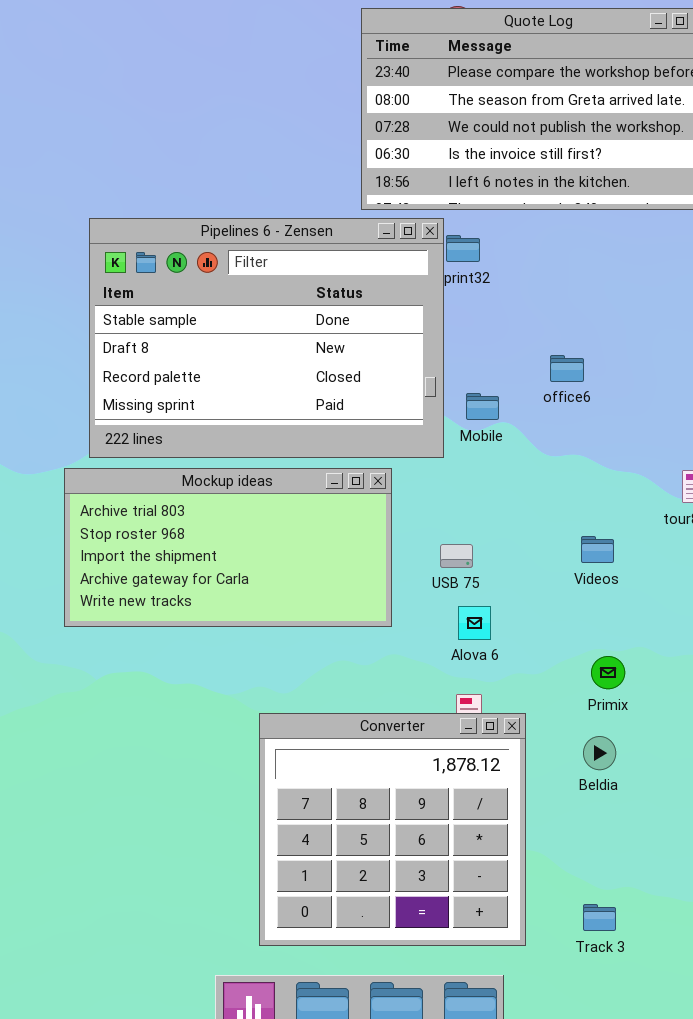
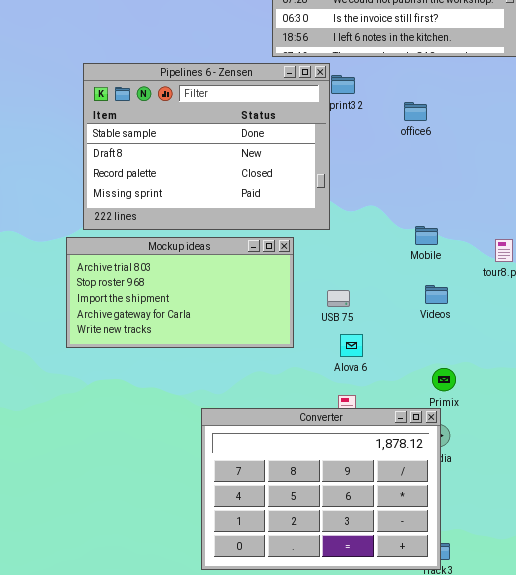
office6: [550,355,584,382] -> [404,102,427,121], moved
Mobile: [466,393,499,420] -> [415,226,438,245], moved
Converter: [259,713,526,946] -> [201,408,441,570], resized

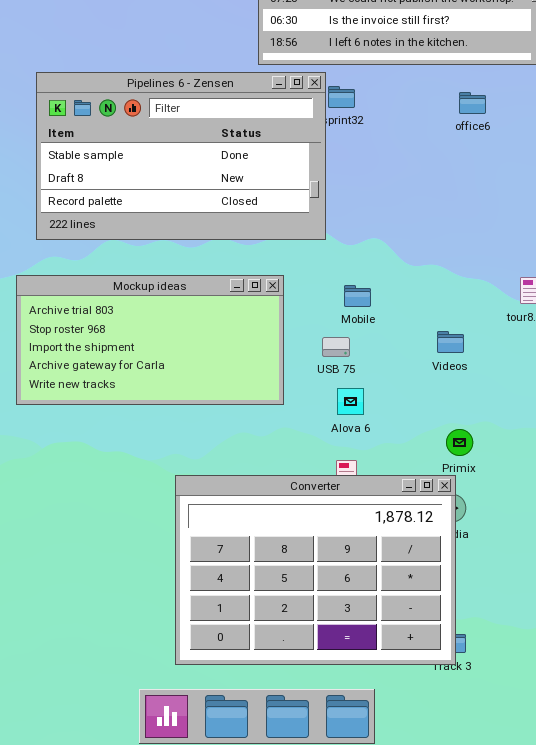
Pipelines 6 - Zensen: [83,63,330,230] -> [36,72,326,240], resized
office6: [404,102,427,121] -> [459,92,486,114], moved
Mobile: [415,226,438,245] -> [344,285,371,307], moved

